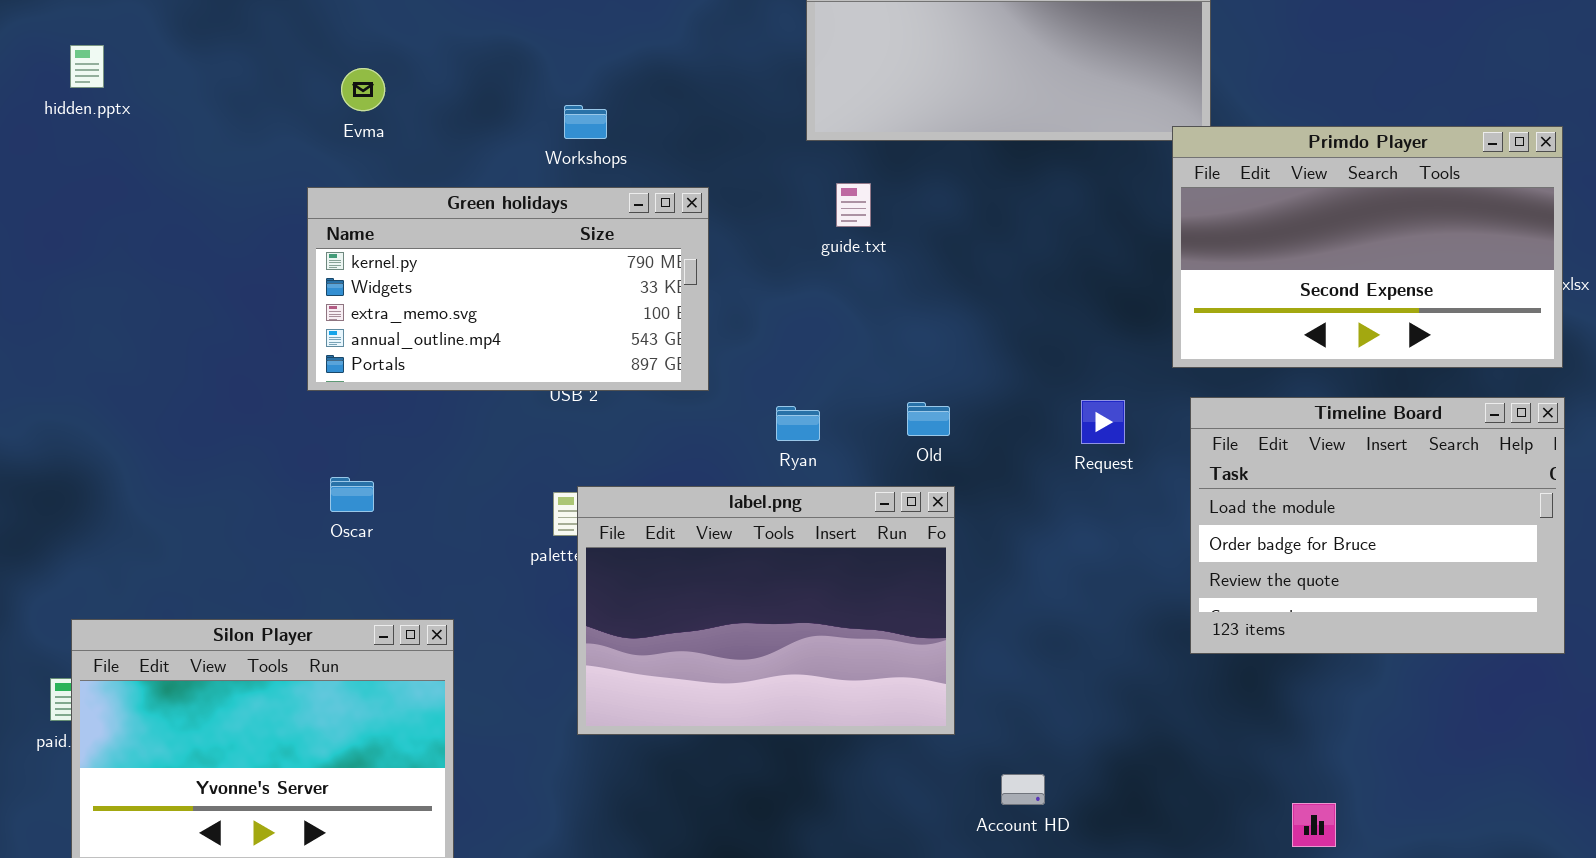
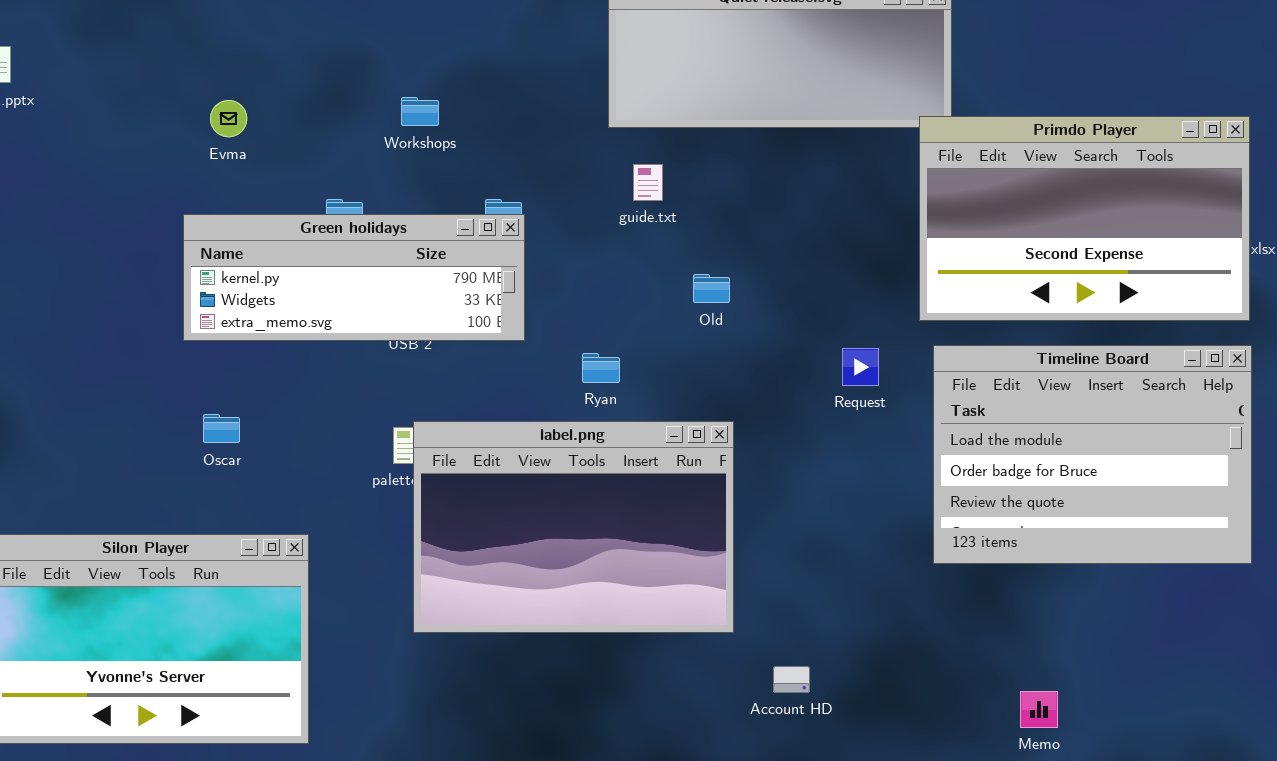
Evma: [341,68,385,111] -> [210,100,247,137], moved
Green holidays: [307,187,709,391] -> [183,214,525,341], resized
Old: [907,402,950,436] -> [693,274,730,303], moved

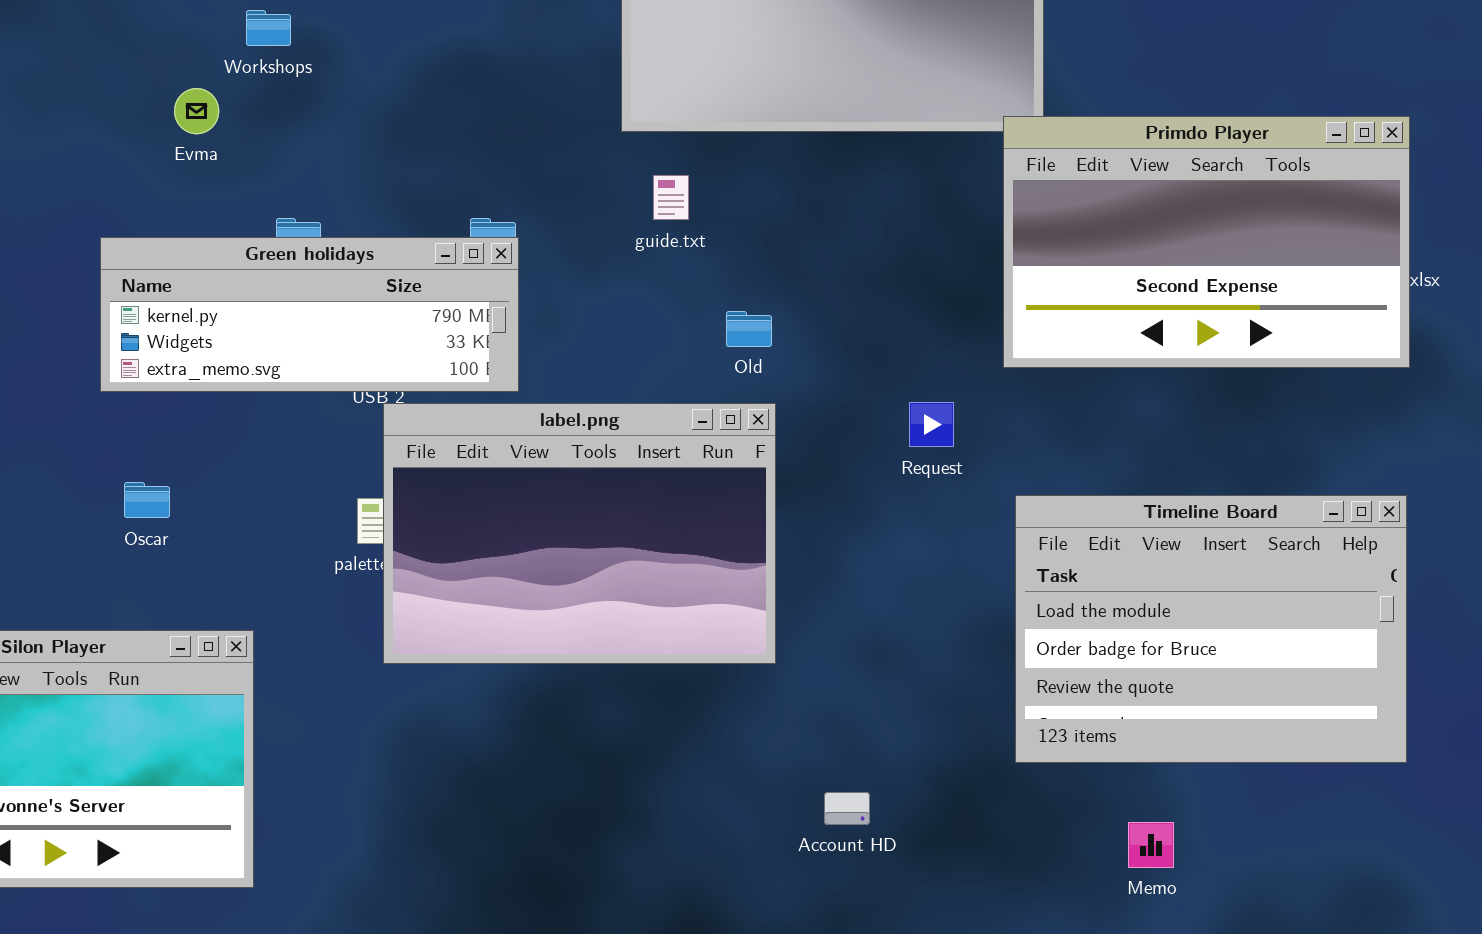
Workshops: [401,97,439,126] -> [246,10,291,46], moved
Evma: [210,100,247,137] -> [174,88,219,134], moved
Timeline Board: [933,345,1252,564] -> [1015,495,1407,763], moved
label.png: [413,421,734,633] -> [383,403,776,664], moved

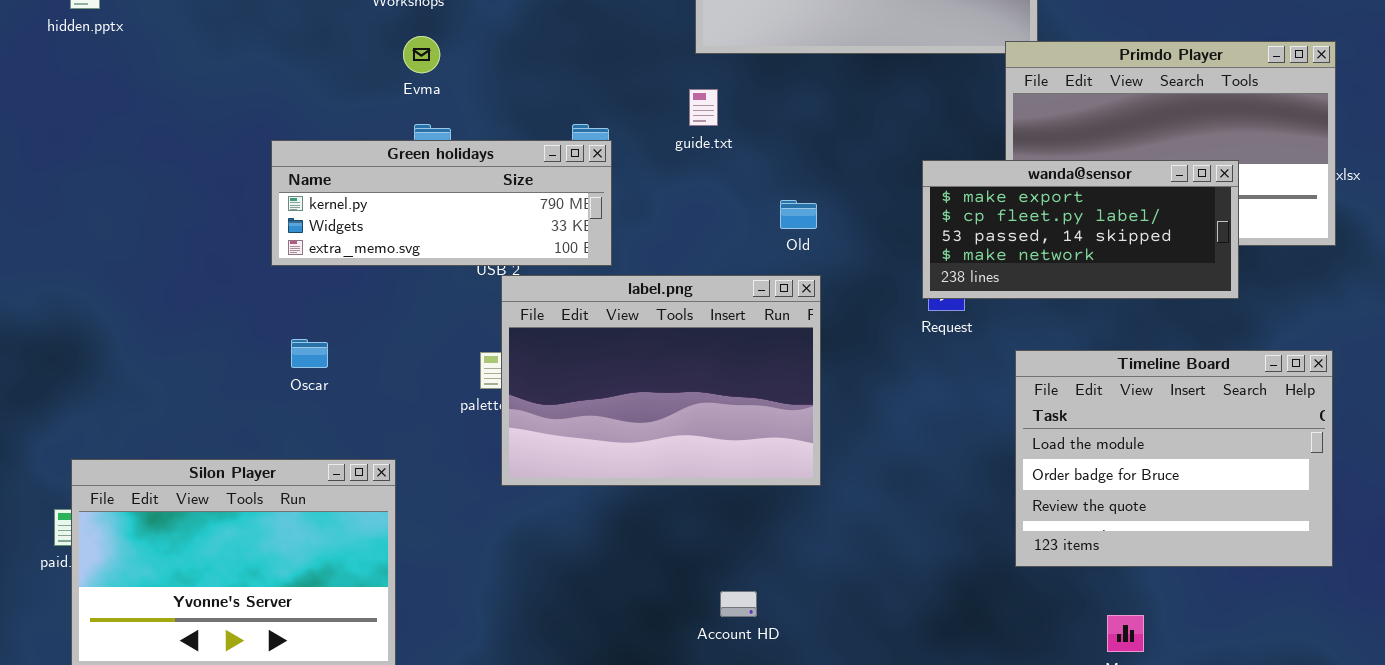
Evma: [174,88,219,134] -> [403,36,440,73], moved
guide.txt: [653,175,689,220] -> [689,89,718,126], moved
wanda@sensor: none -> [922,160,1239,299], opened
Account HD: [824,792,870,825] -> [720,591,757,617], moved

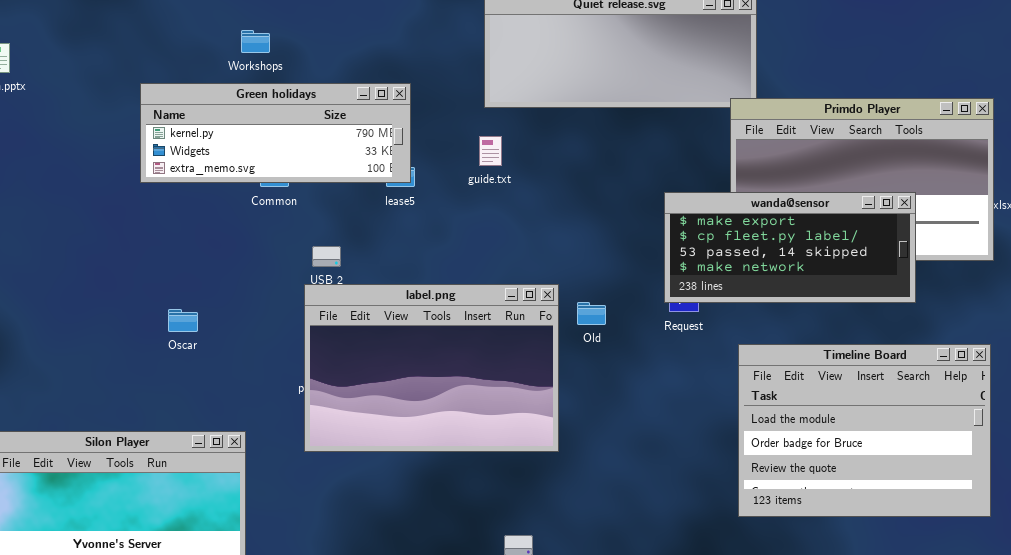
Green holidays: [271,140,612,266] -> [140,83,411,183], moved
Old: [780,200,817,229] -> [577,302,606,325], moved
label.png: [501,275,821,486] -> [304,284,559,452], moved
Oscar: [291,339,328,368] -> [168,309,198,332], moved

